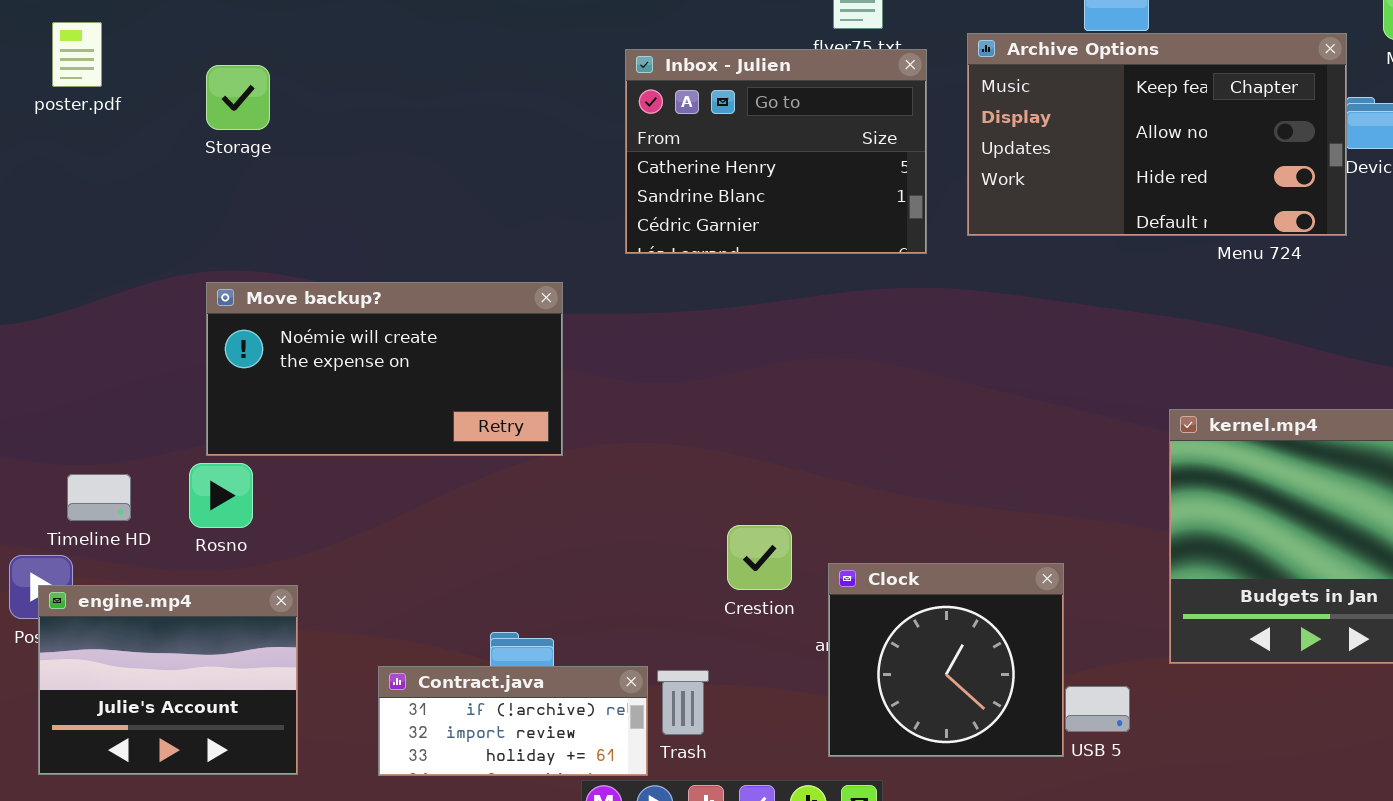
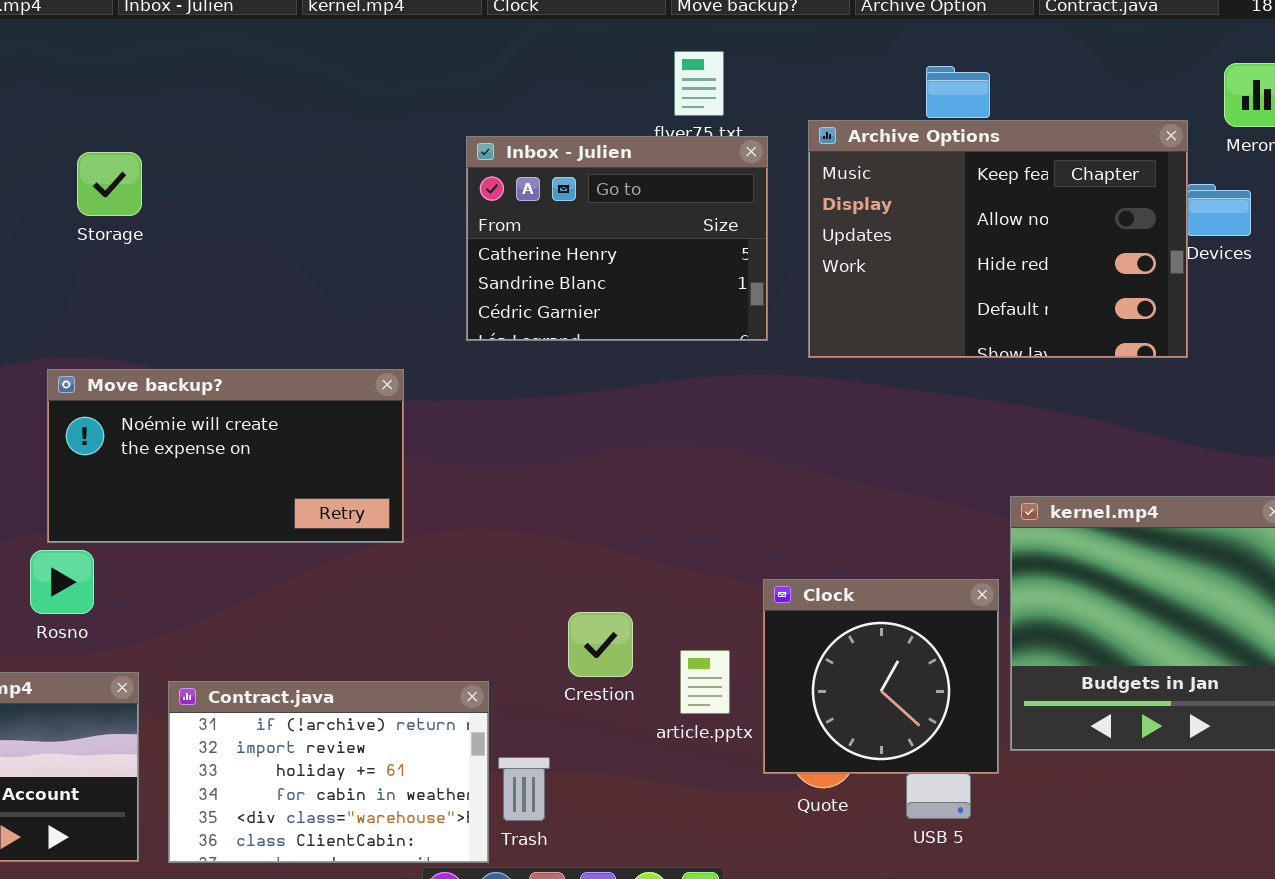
Archive Options: [967,33,1347,236] -> [808,120,1188,358], resized
Storage: [206,65,270,130] -> [77,152,142,216], moved
Clock: [828,563,1064,757] -> [763,579,999,774], moved
Contract.java: [378,666,648,776] -> [168,681,489,863], resized

